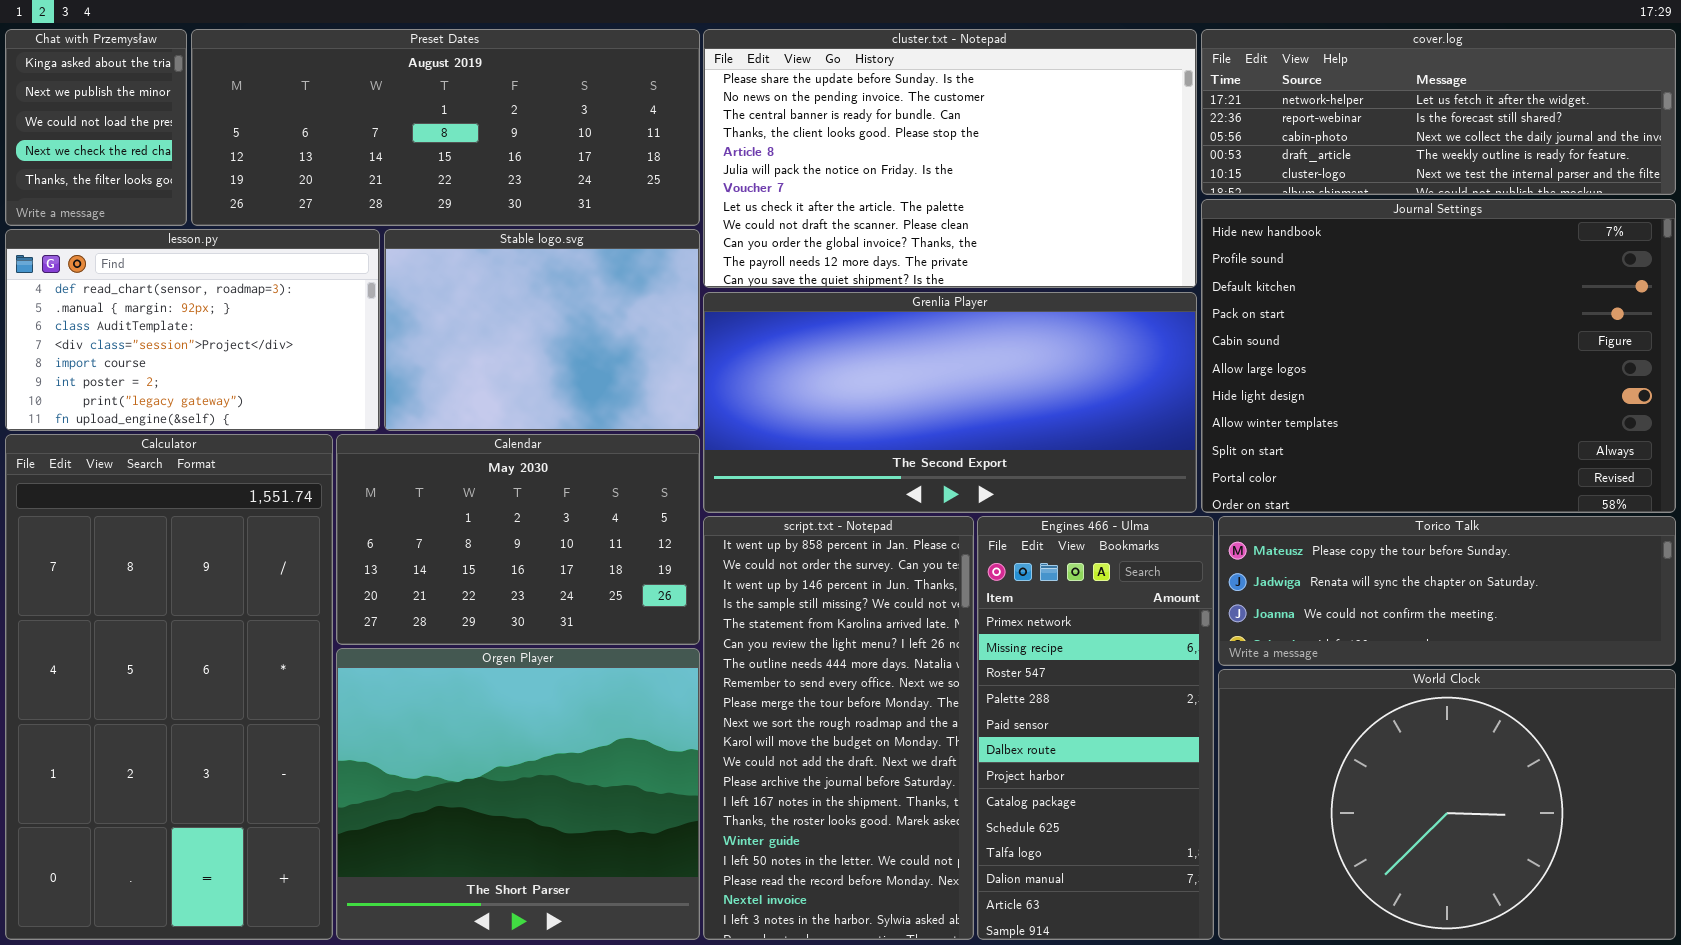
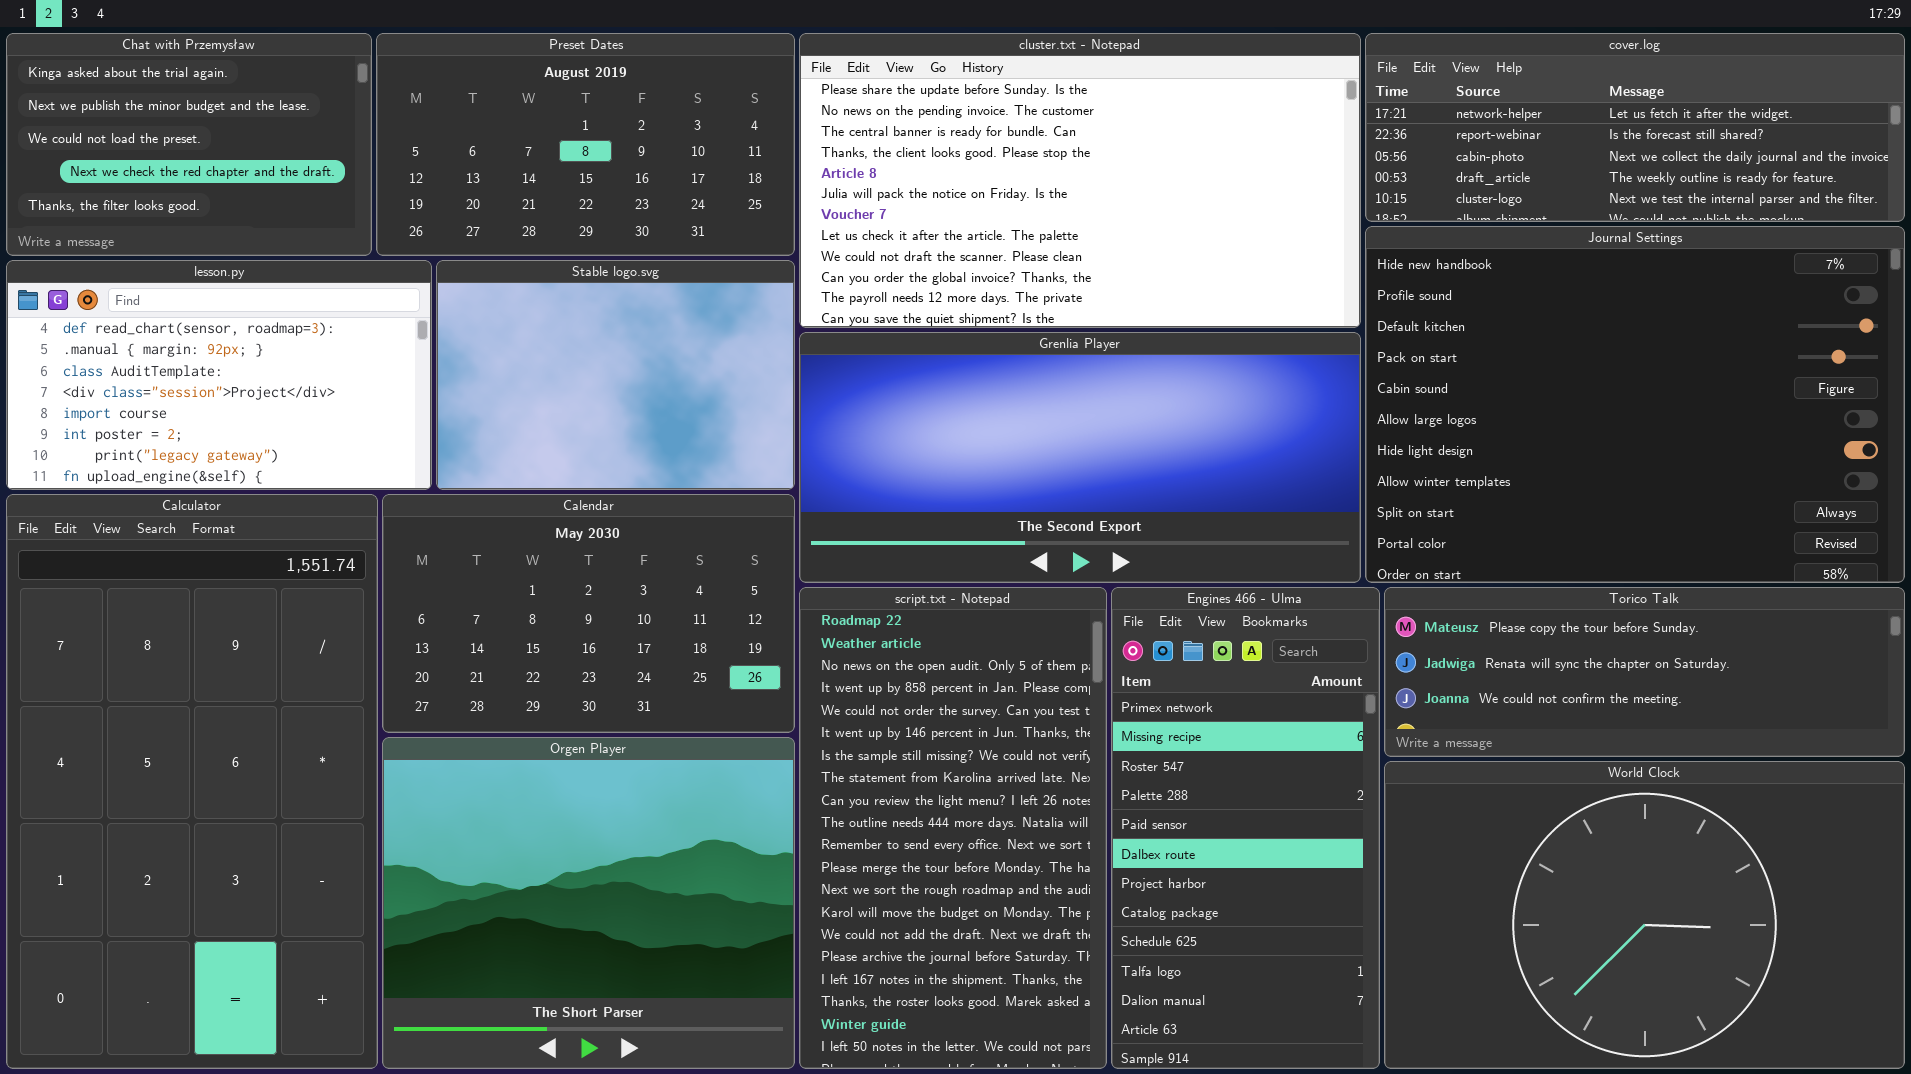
Chat with Przemysław: [5,29,187,226] -> [6,33,372,256], resized
Preset Dates: [191,29,700,226] -> [376,33,795,256], resized
script.txt - Notepad: [703,516,974,940] -> [799,587,1107,1069], scrolled up 3 rows

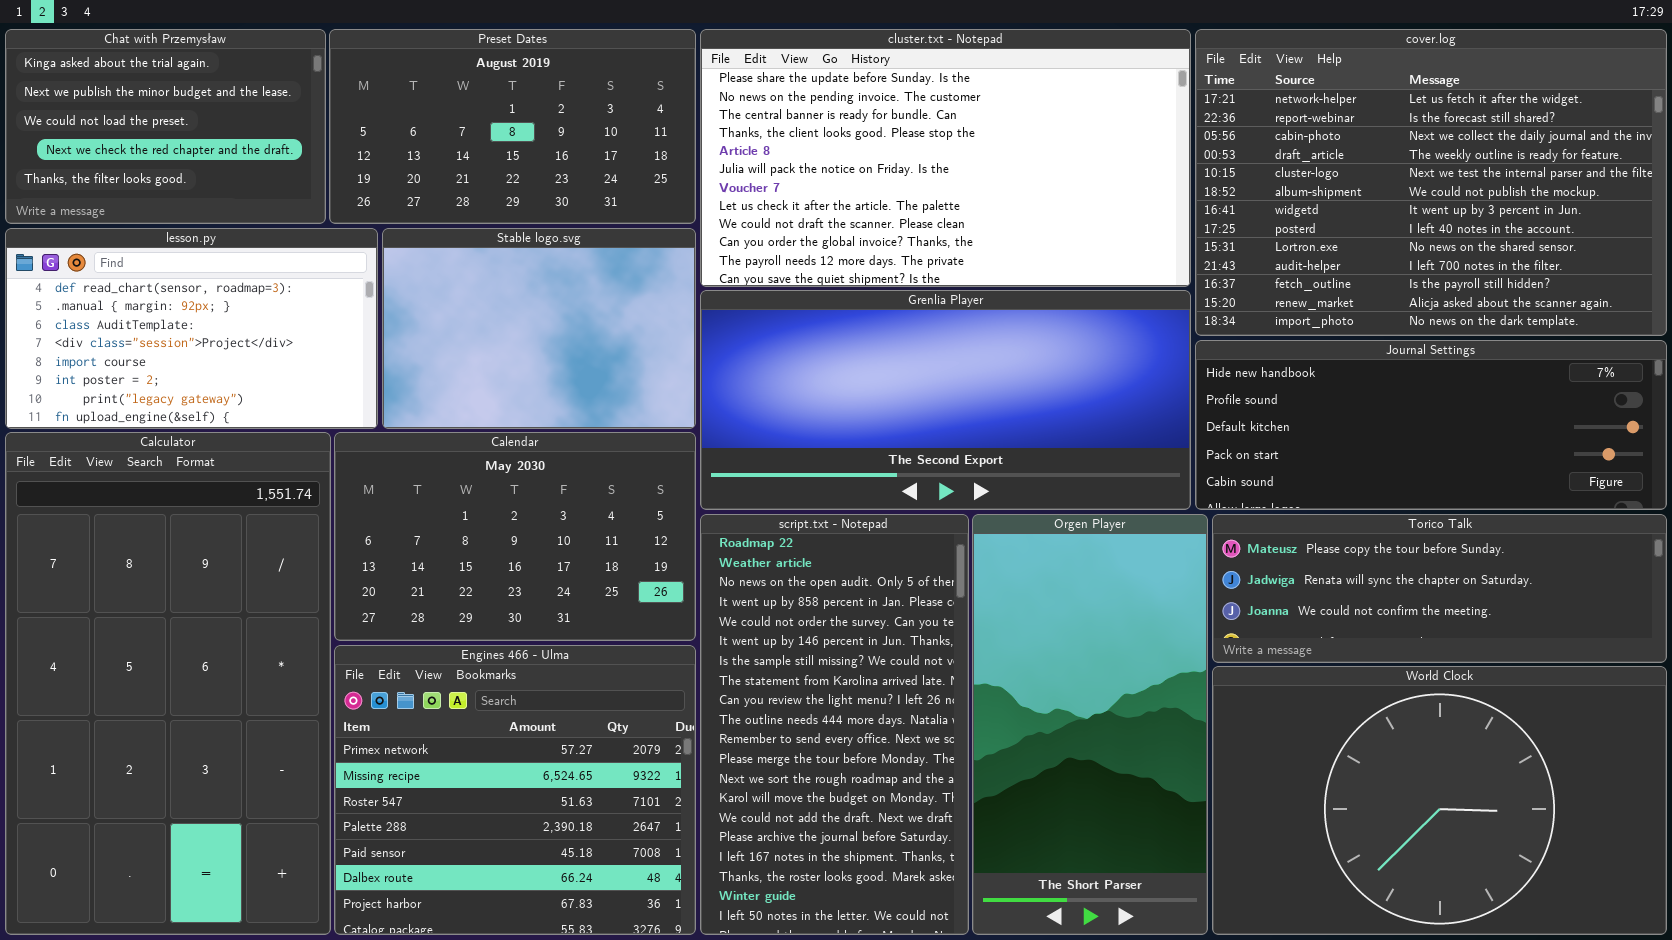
cover.log: [1365,33,1905,222] -> [1195,29,1667,336], resized
Journal Settings: [1365,226,1905,583] -> [1195,340,1667,510], resized
Engines 466 - Ulma: [1111,587,1380,1069] -> [334,645,696,935], moved, resized
Orgen Player: [382,737,795,1069] -> [972,514,1208,935], moved, resized

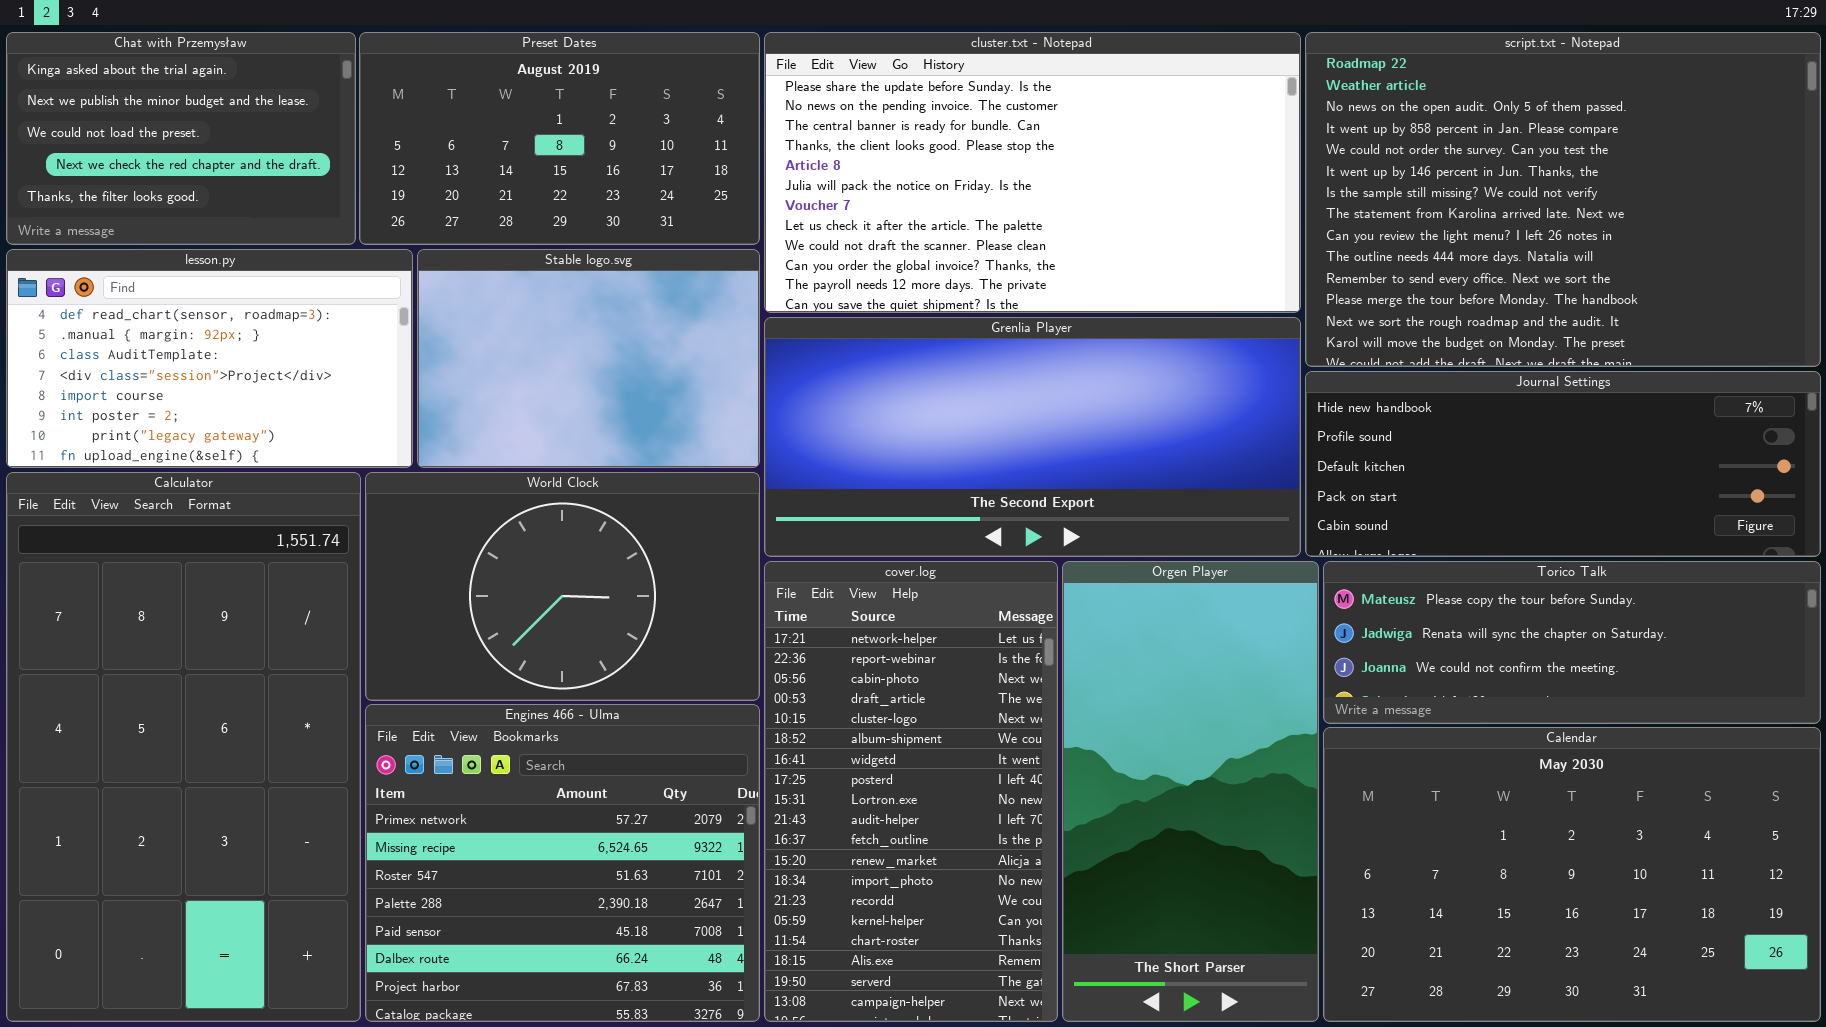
cover.log: [1195,29,1667,336] -> [764,561,1058,1022], moved, resized
Calendar: [334,432,696,641] -> [1323,727,1821,1022], moved, resized
script.txt - Notepad: [700,514,969,935] -> [1305,32,1821,367], moved, resized
World Clock: [1212,666,1667,935] -> [365,472,760,701], moved, resized

